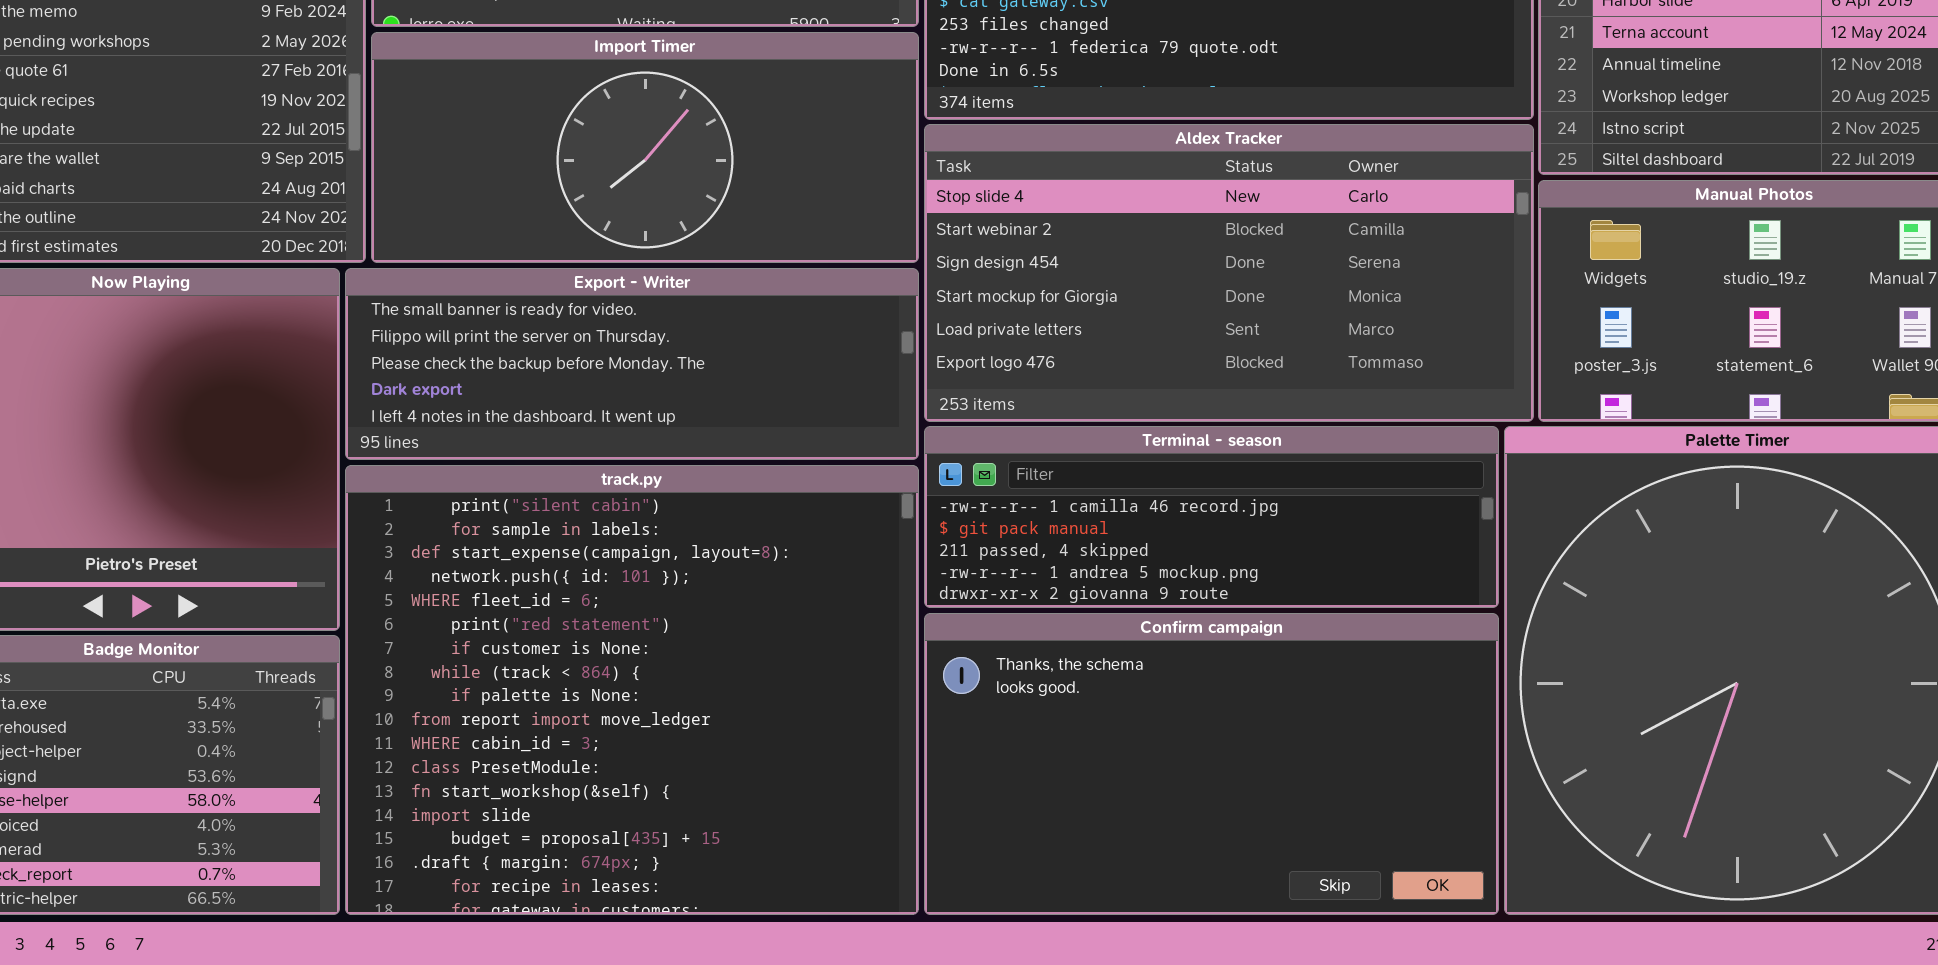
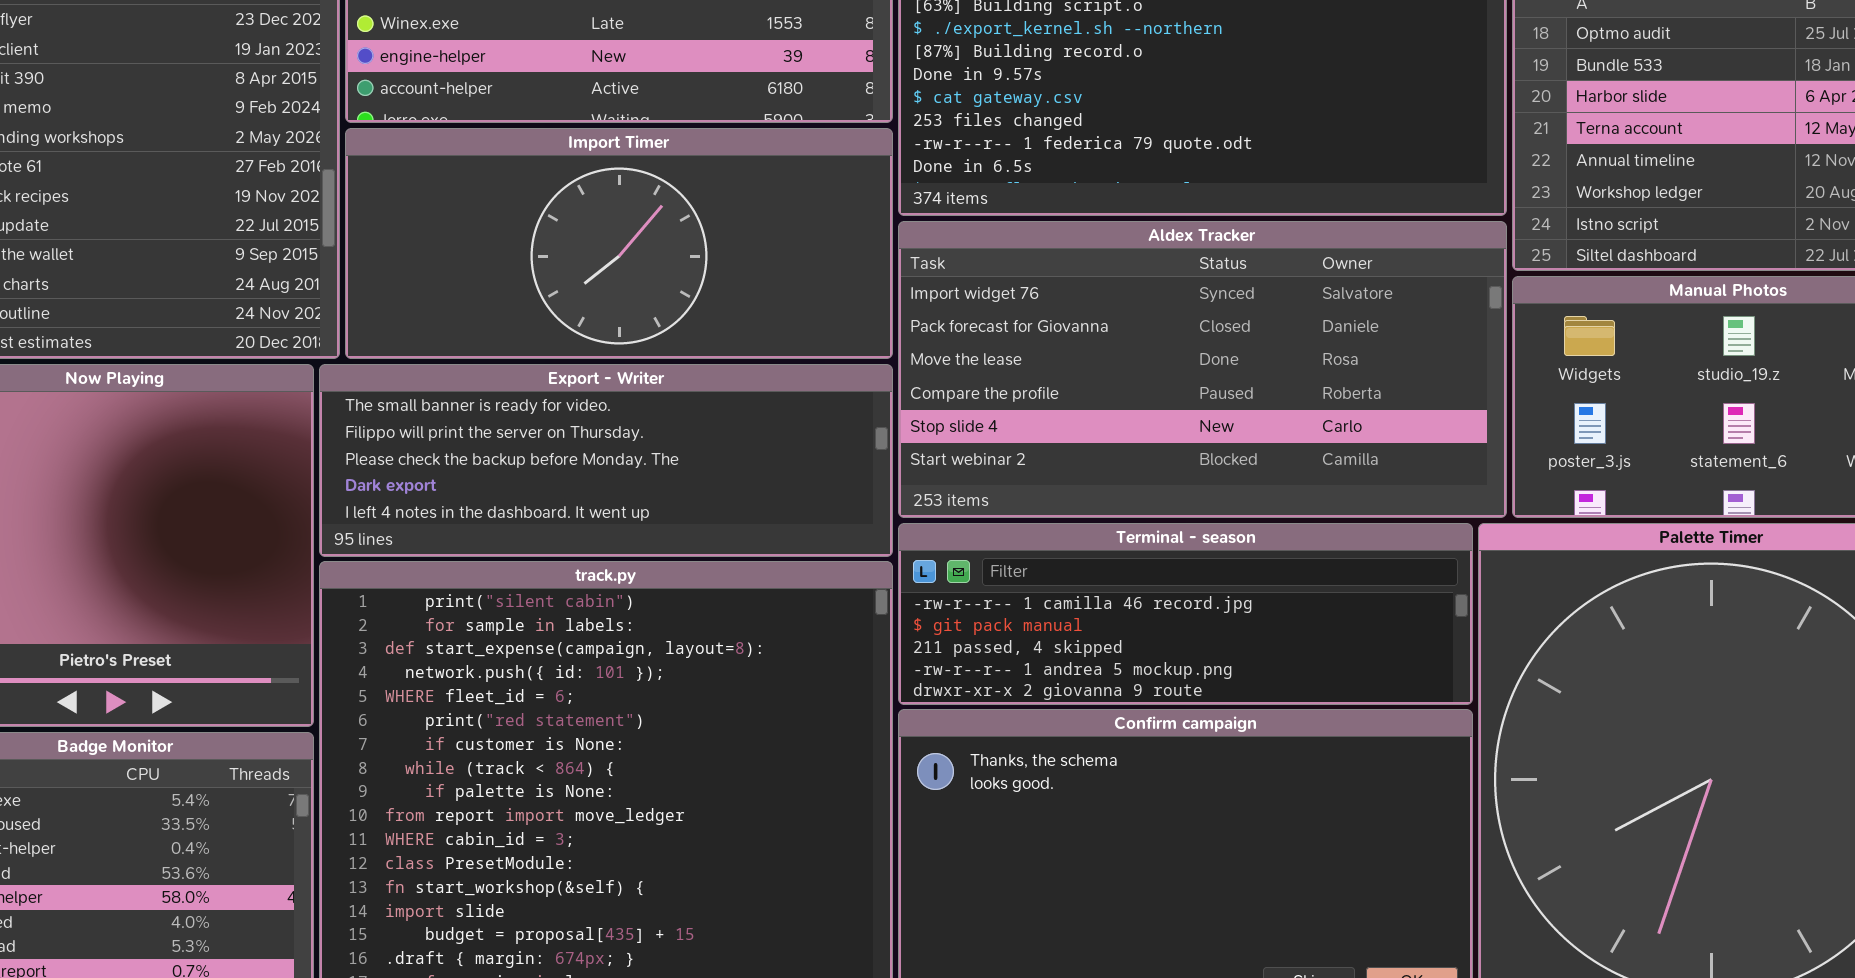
Aldex Tracker: [924,124,1534,422] -> [898,221,1507,518], scrolled up 4 rows

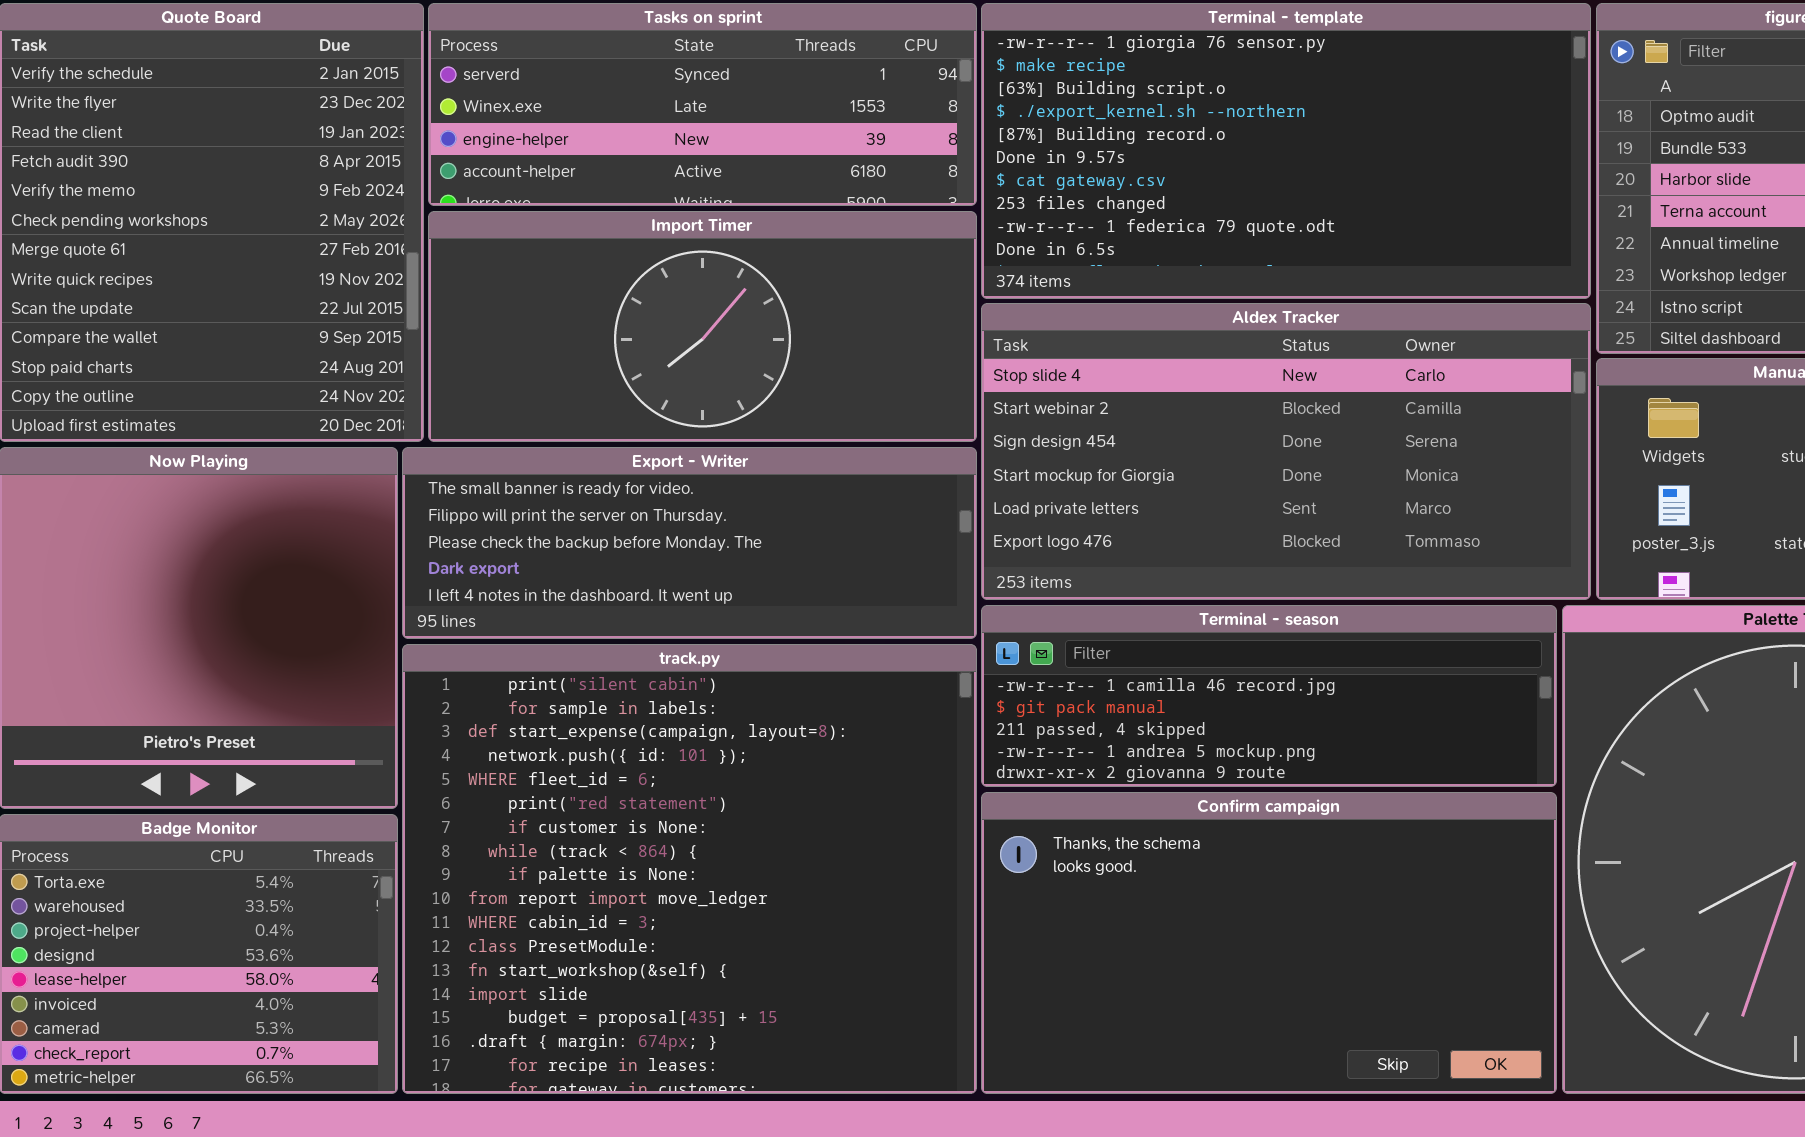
Aldex Tracker: [898,221,1507,518] -> [981,303,1591,600], scrolled down 4 rows

